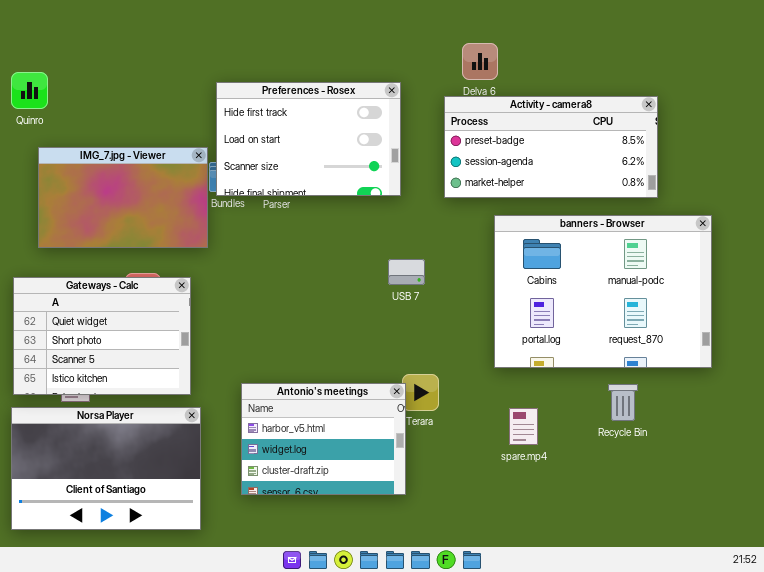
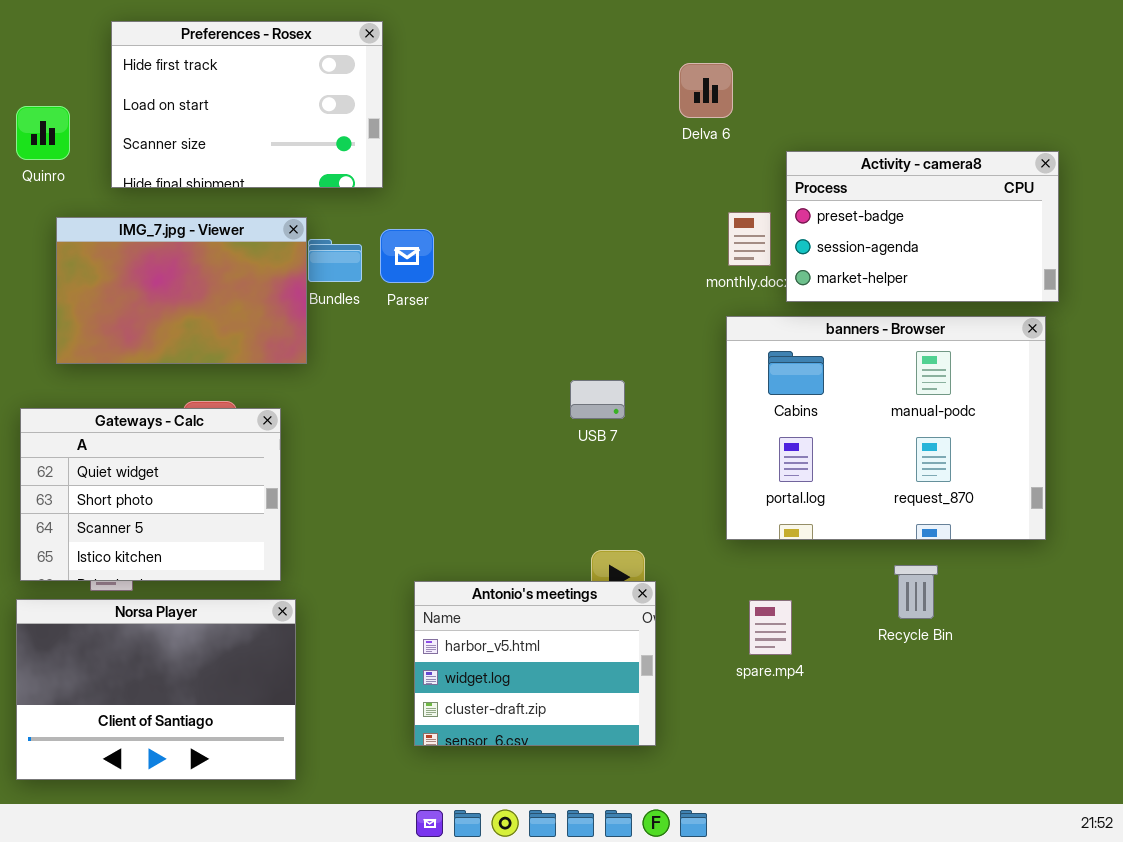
Preferences - Rosex: [216,82,401,196] -> [111,21,383,188], moved
Activity - camera8: [444,96,658,198] -> [786,151,1059,302], moved, resized
Antonio's meetings: [241,383,406,495] -> [414,581,656,746], moved

